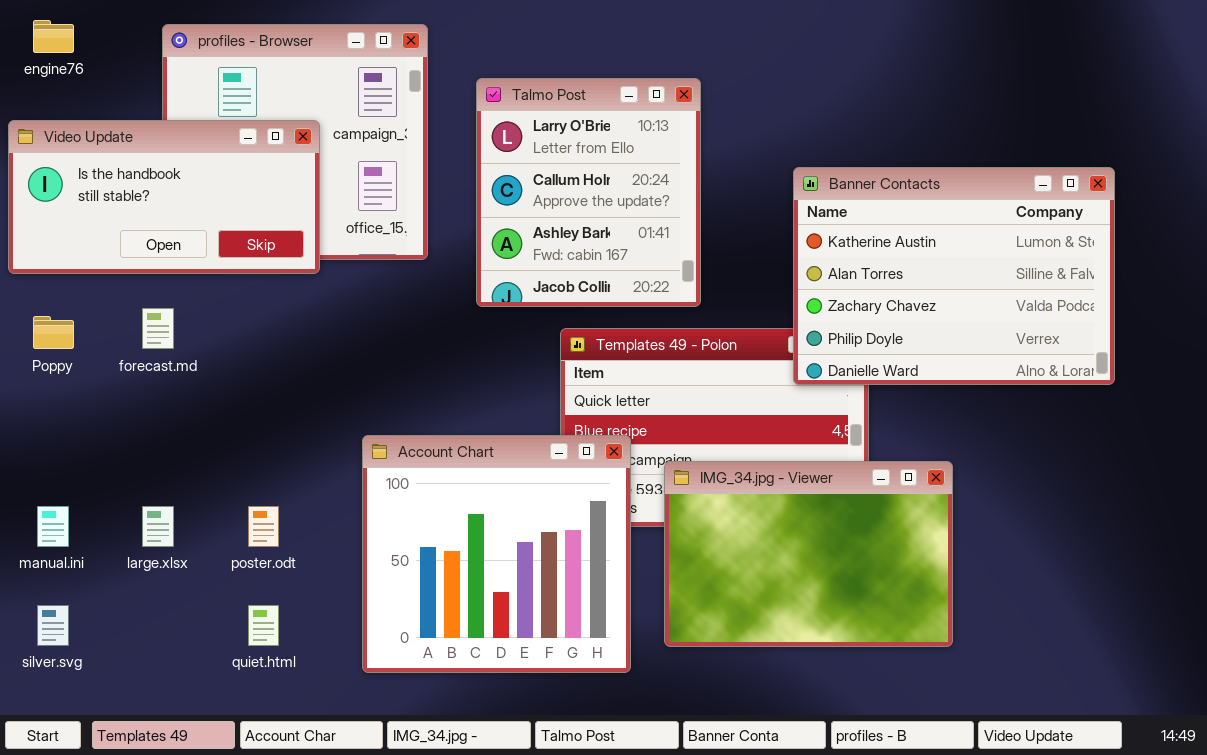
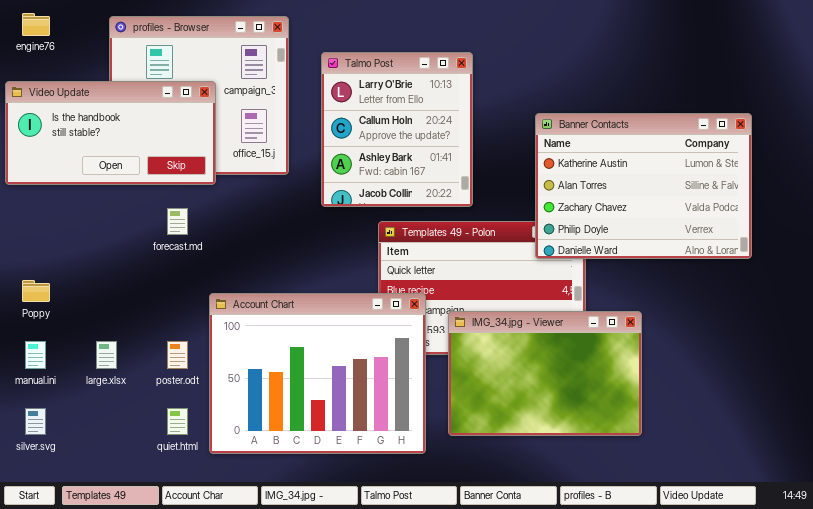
forecast.md: [142,308,174,349] -> [167,208,188,235], moved
Poppy: [33,316,74,349] -> [22,280,50,302], moved
Account Chart: [362,435,631,673] -> [209,293,426,454], resized

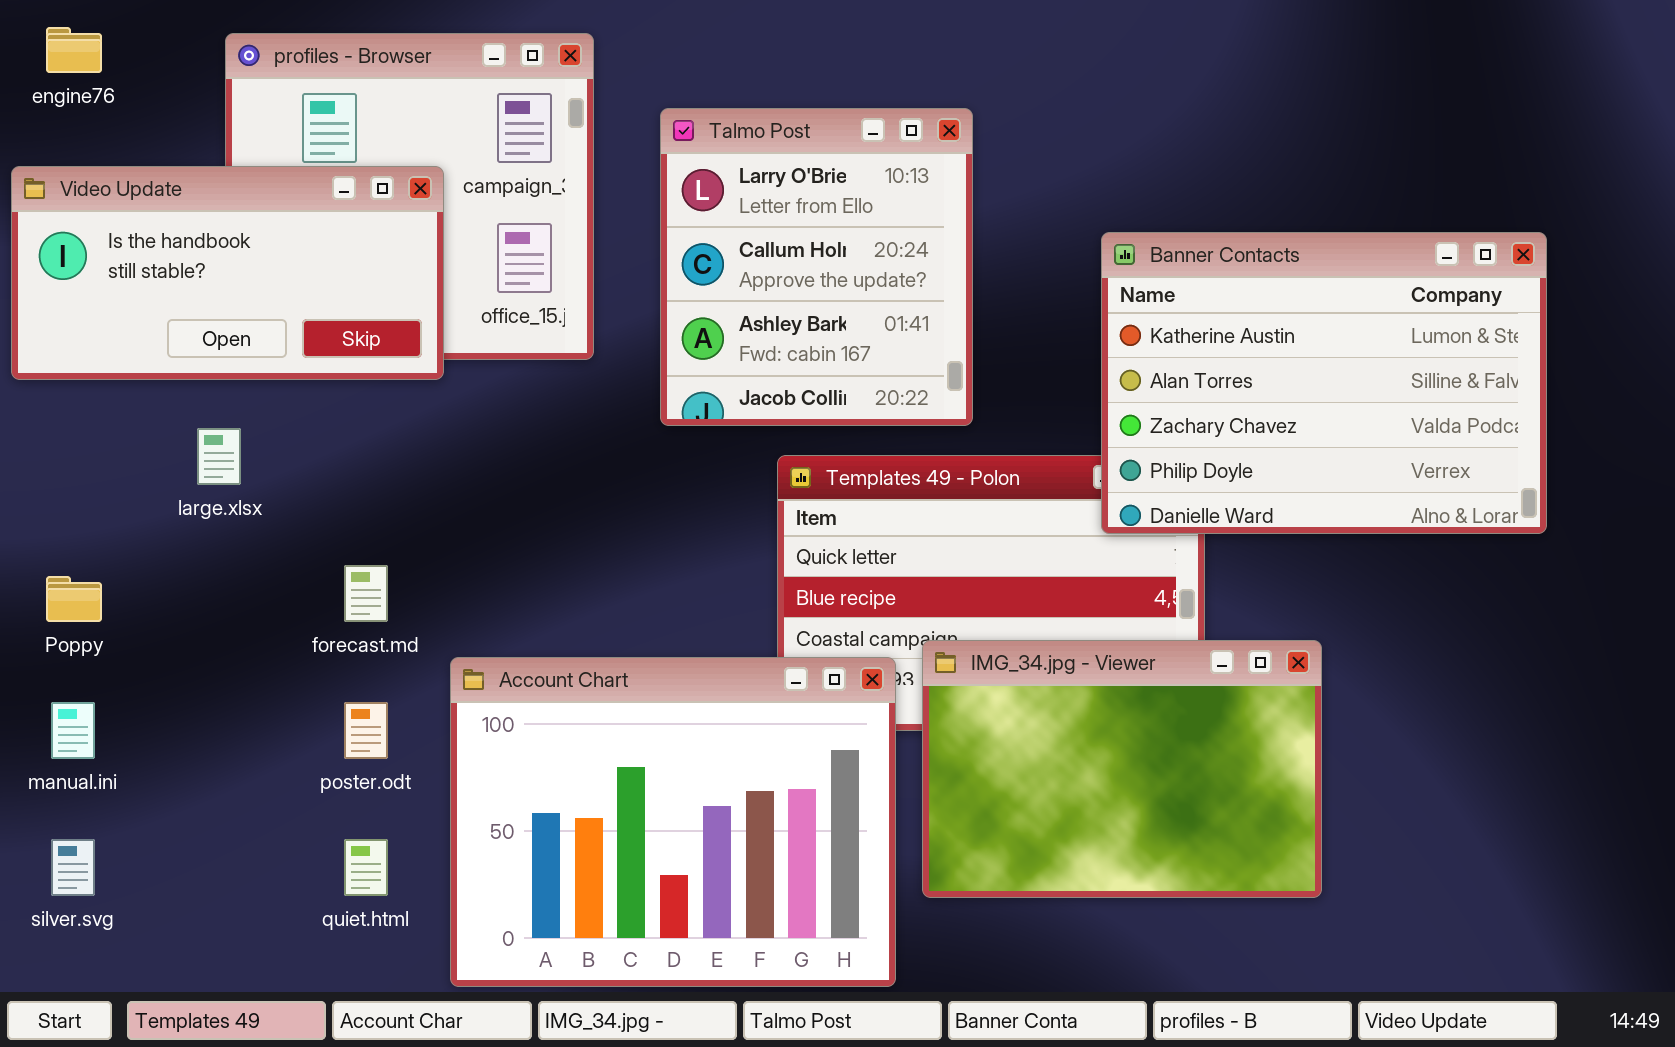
forecast.md: [167,208,188,235] -> [344,565,388,622], moved
Account Chart: [209,293,426,454] -> [450,657,896,987], moved
large.xlsx: [96,341,117,369] -> [197,428,241,485], moved

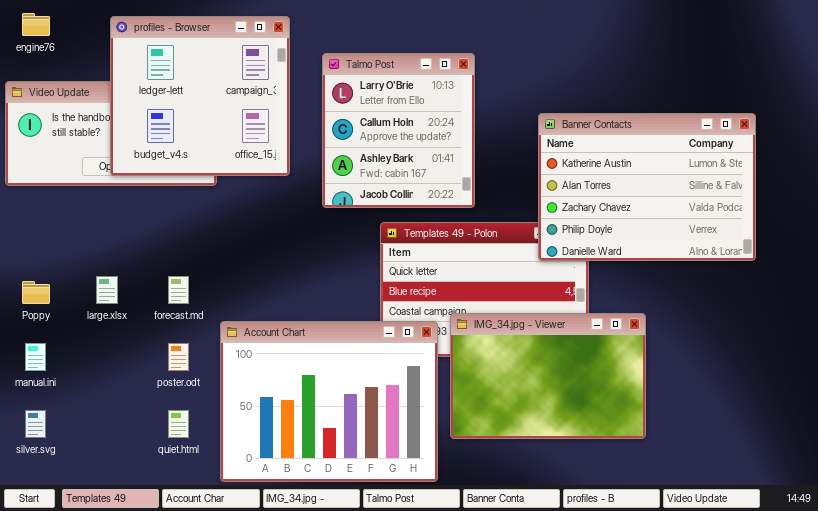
profiles - Browser: [225,33,594,360] -> [110,16,290,176], raised
large.xlsx: [197,428,241,485] -> [96,276,118,304], moved

